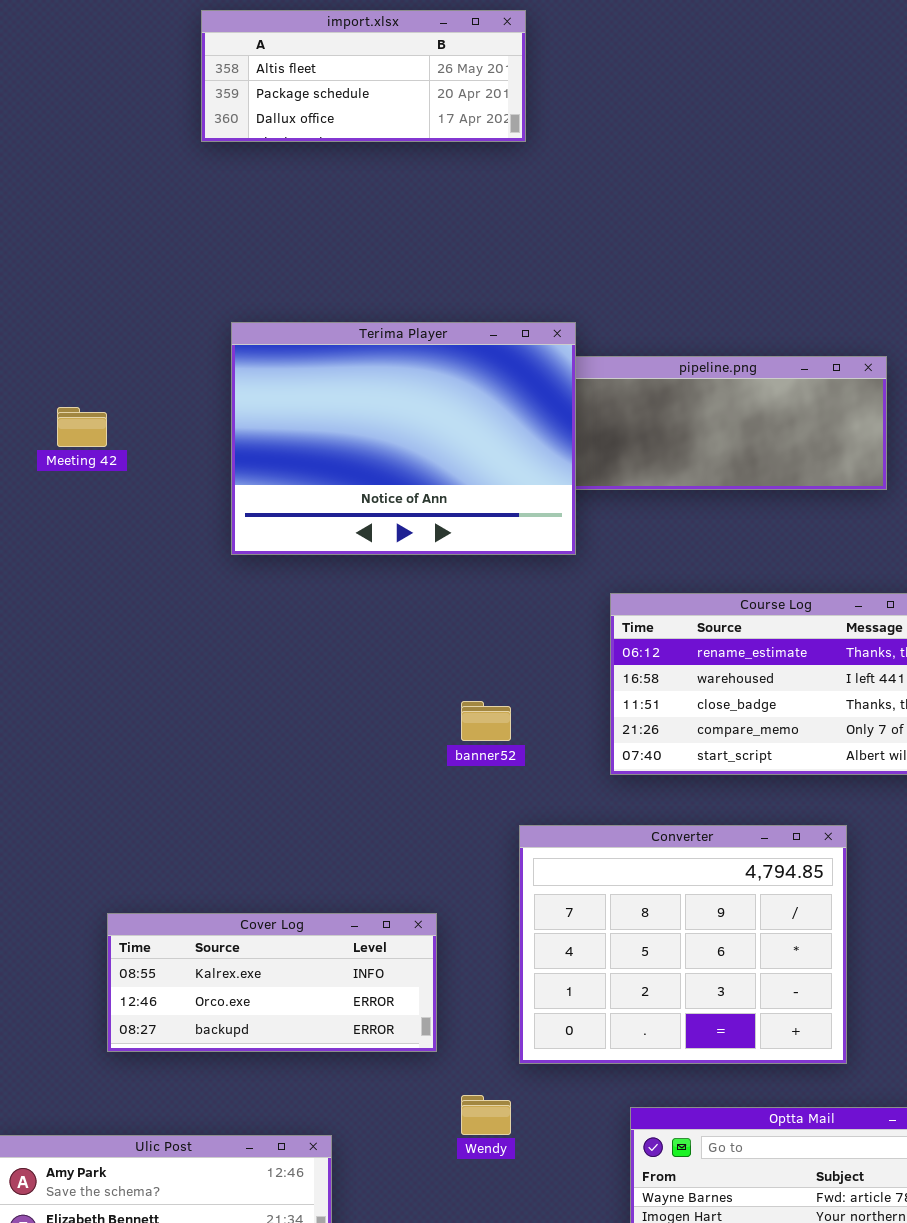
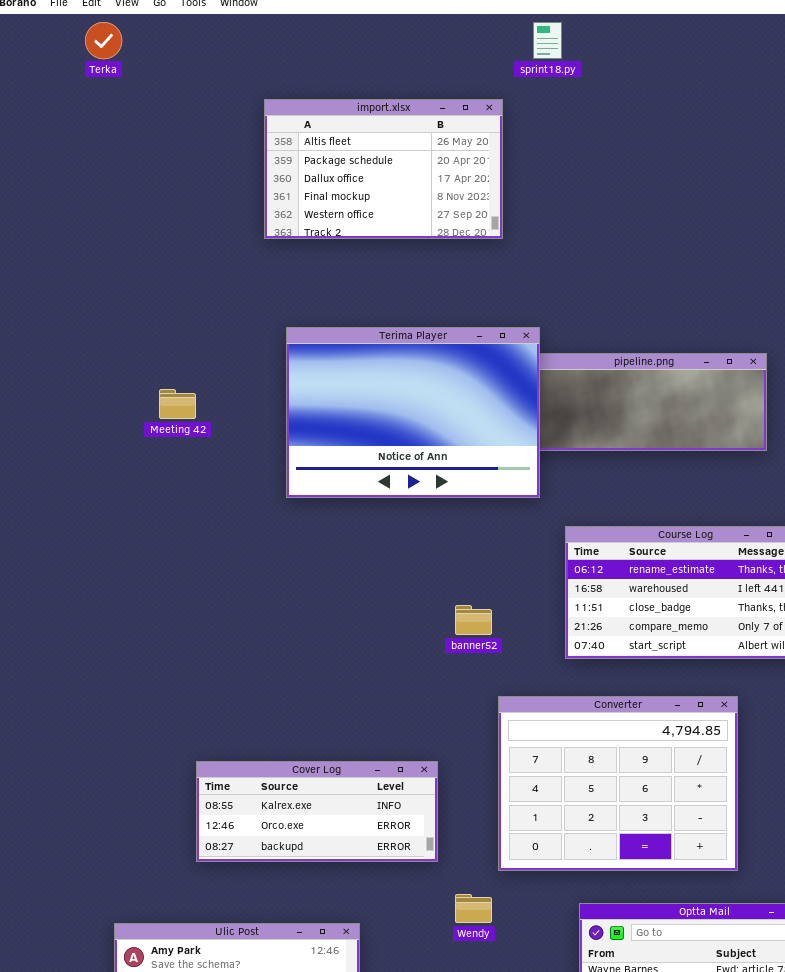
import.xlsx: [201,10,526,142] -> [264,99,503,239], resized

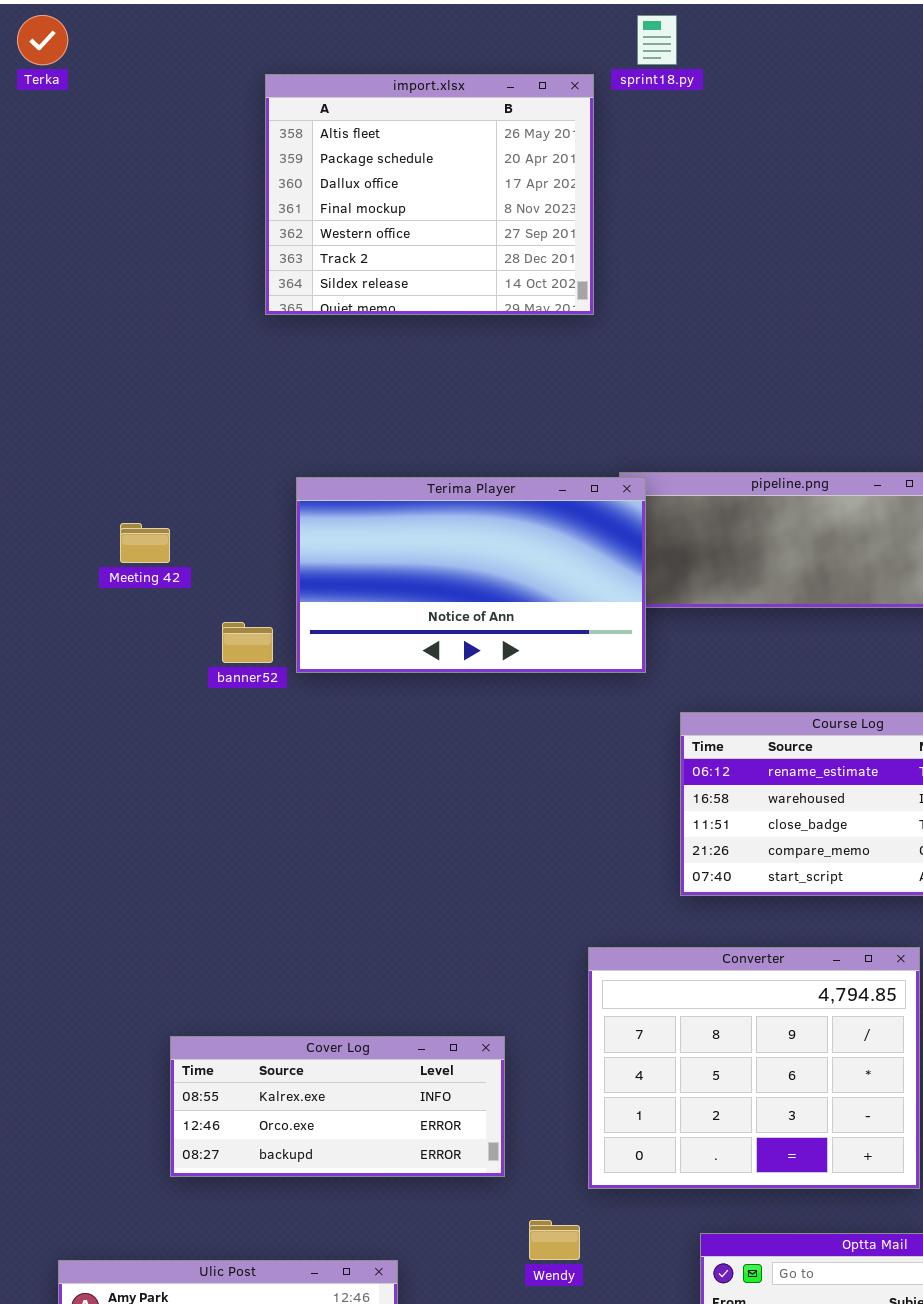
import.xlsx: [264,99,503,239] -> [265,74,594,315], resized
Terima Player: [286,327,540,498] -> [296,477,646,673], resized
banner52: [455,605,492,635] -> [222,622,273,663], moved

